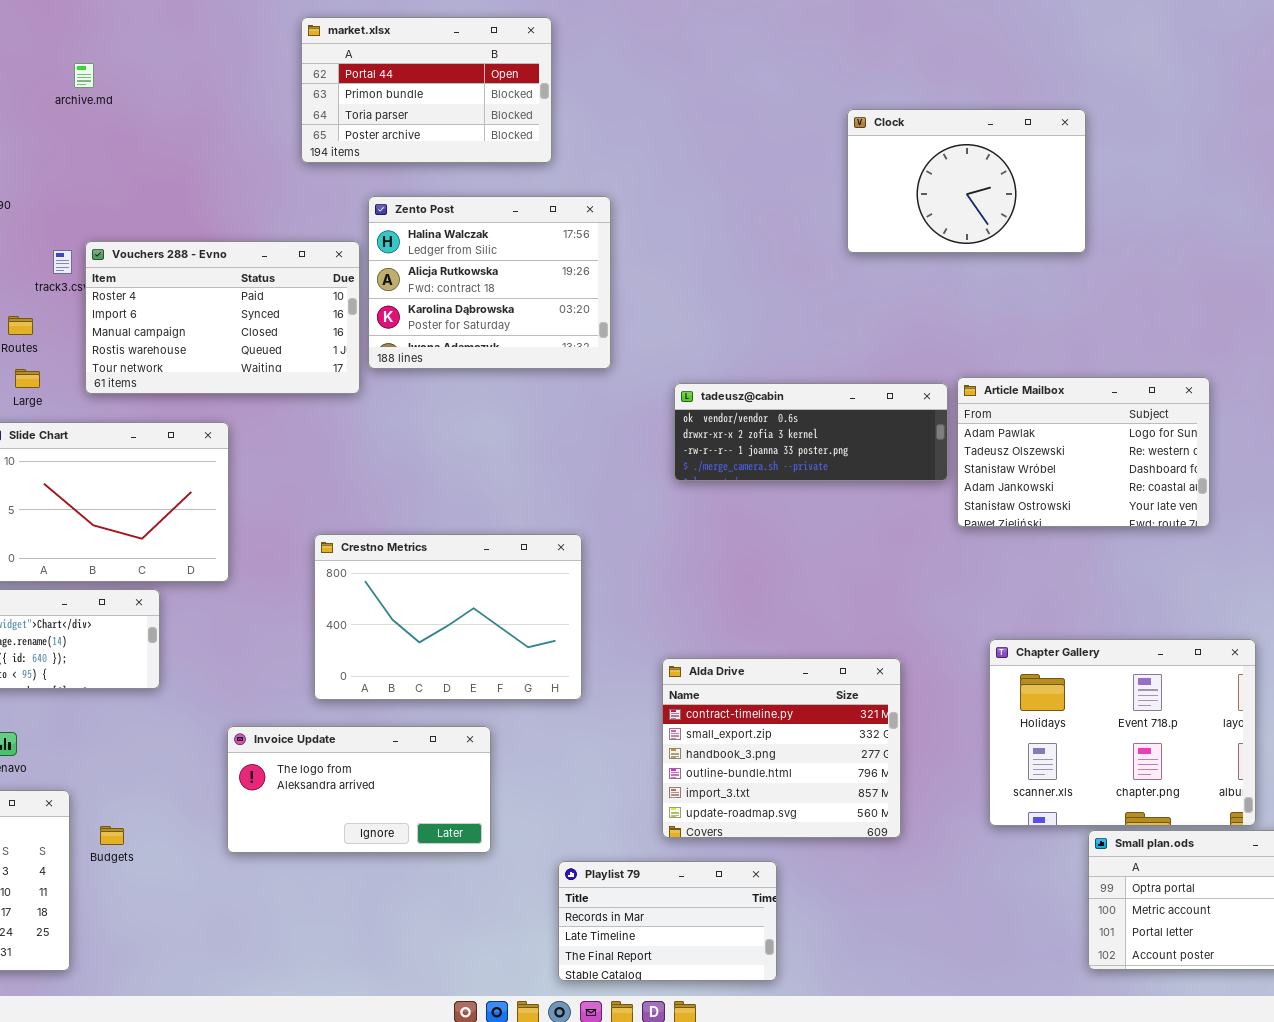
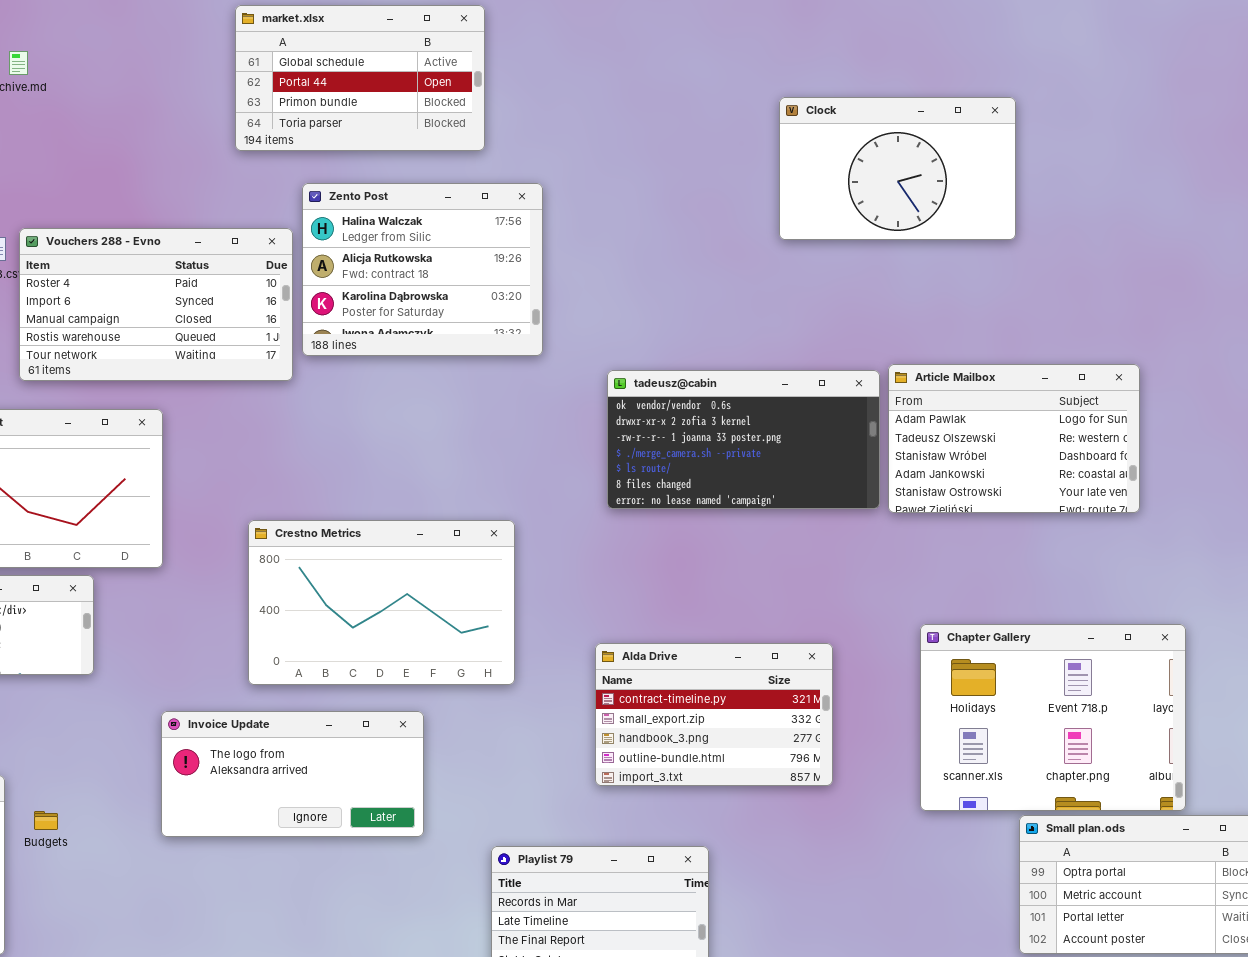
market.xlsx: [301,17,552,163] -> [235,5,485,151], scrolled up 1 row
tadeusz@cabin: [674,383,948,481] -> [607,370,880,509], resized
Alda Drive: [662,658,901,838] -> [595,643,833,786], resized

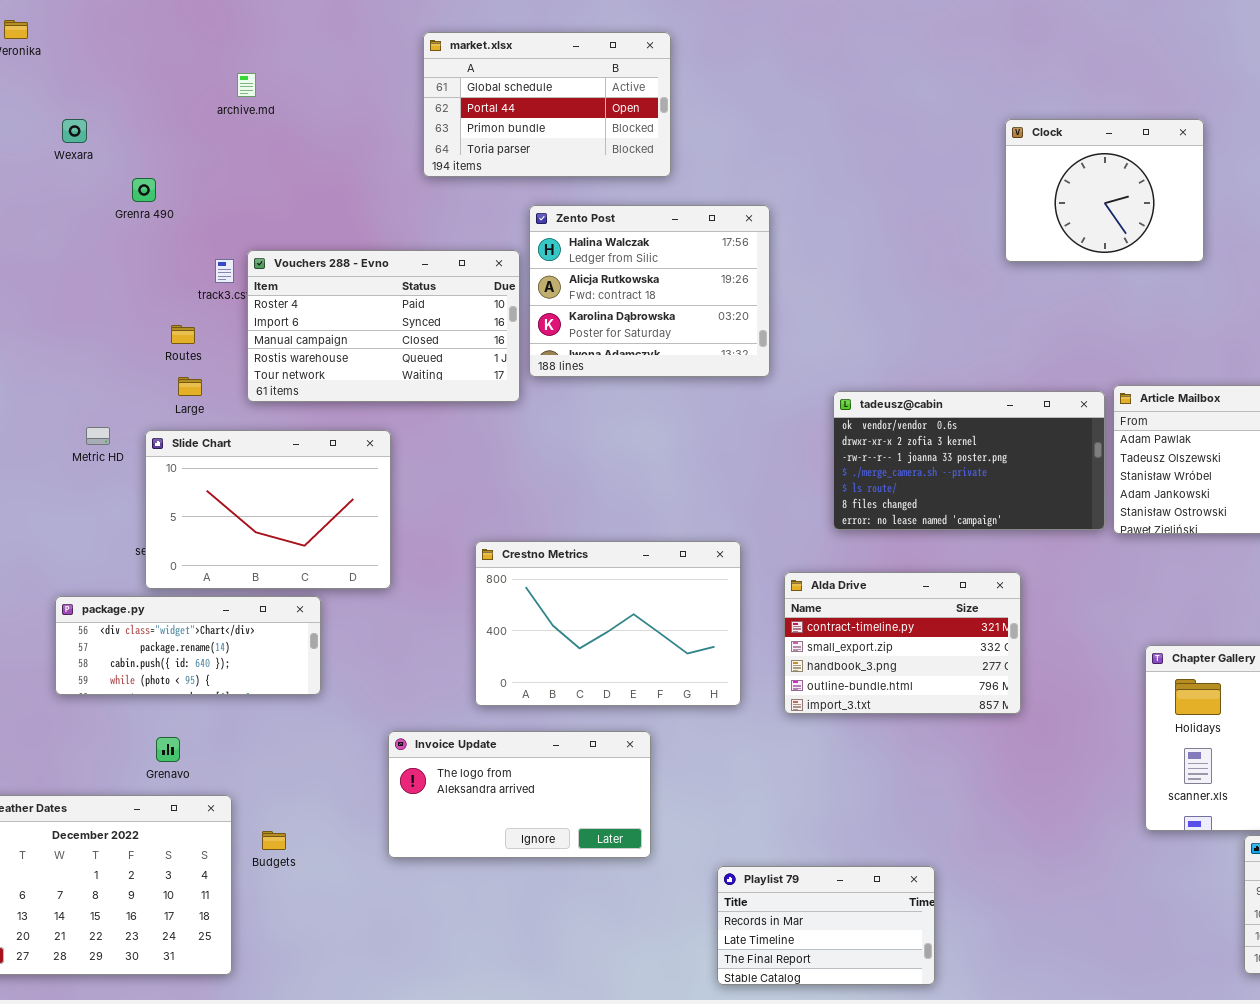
market.xlsx: [235,5,485,151] -> [423,32,671,177], moved
Clock: [779,97,1016,240] -> [1005,119,1204,262], resized
Alda Drive: [595,643,833,786] -> [784,572,1021,714], moved

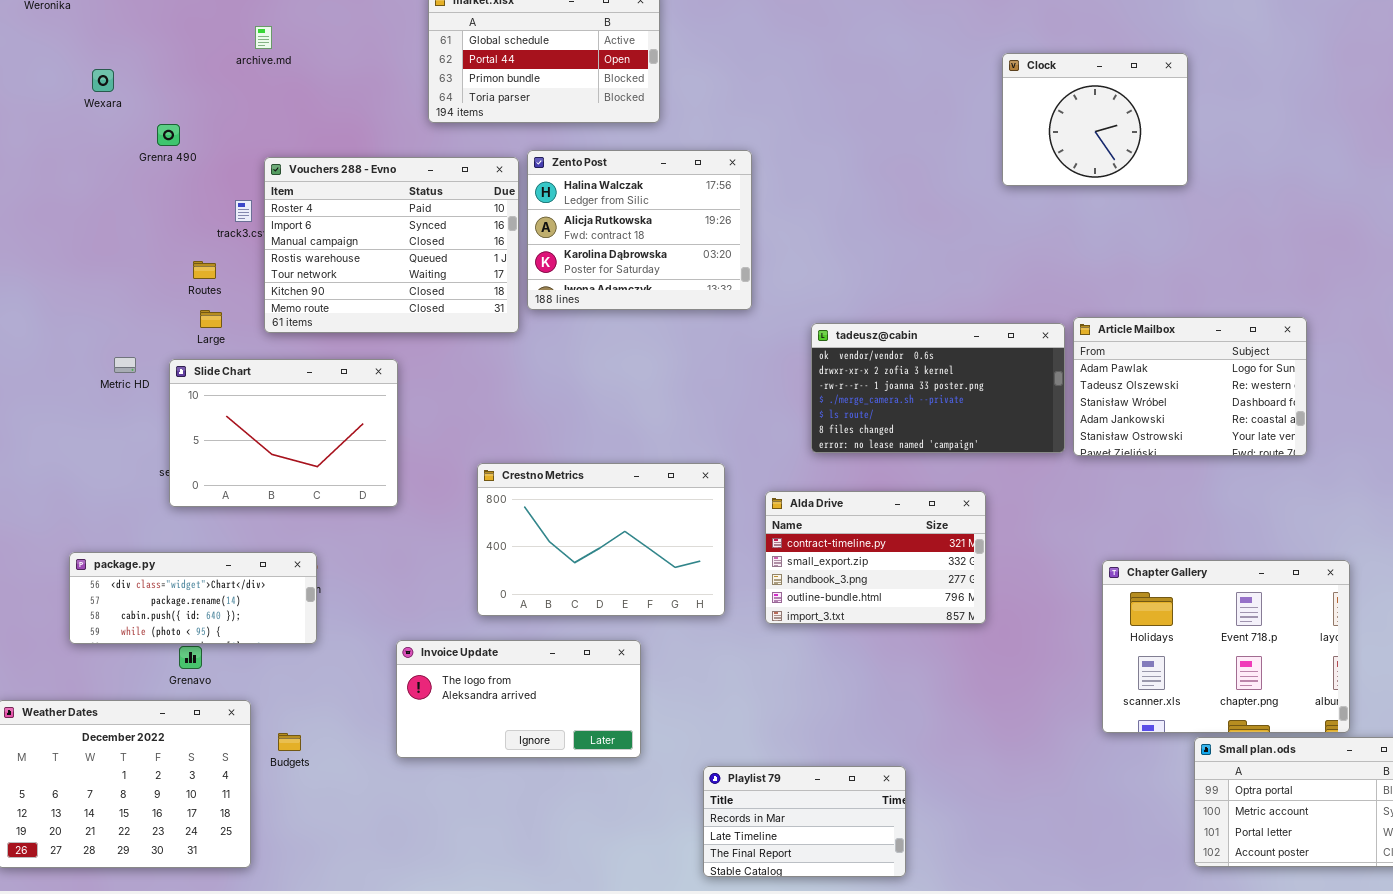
Clock: [1005,119,1204,262] -> [1002,53,1188,186], moved
Vouchers 288 - Evno: [247,250,520,402] -> [264,157,519,333], resized
package.py: [55,596,321,695] -> [69,552,317,644], moved

